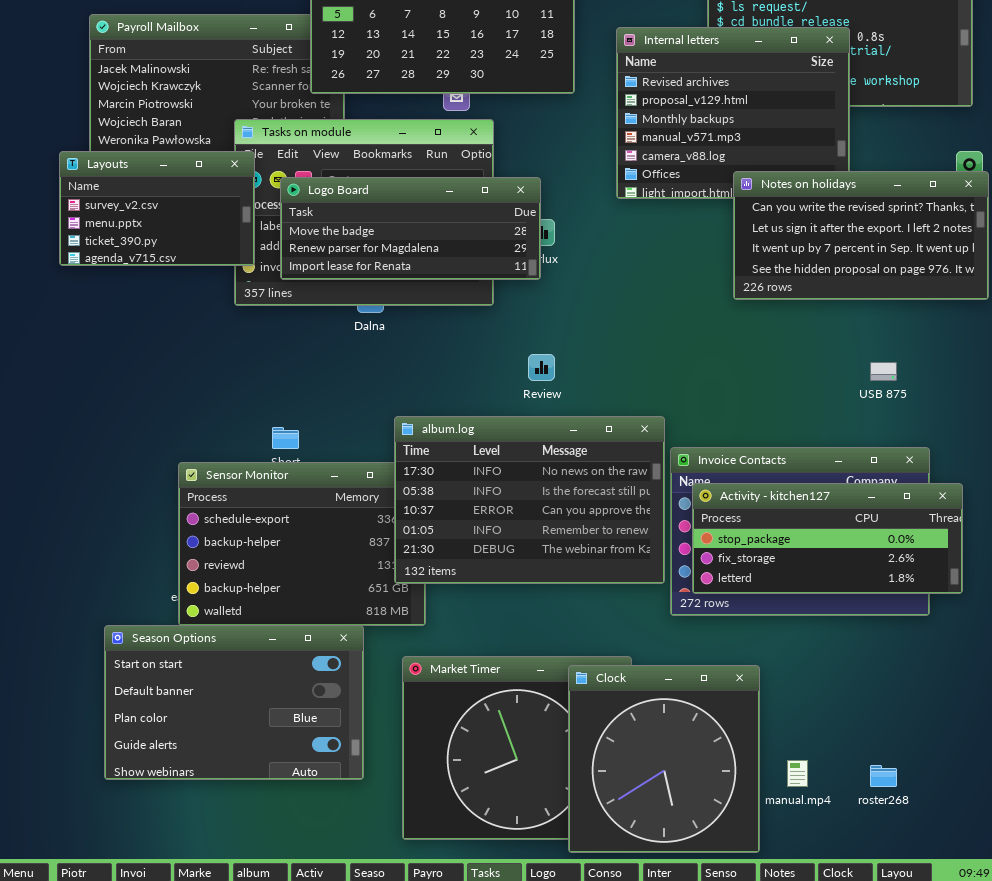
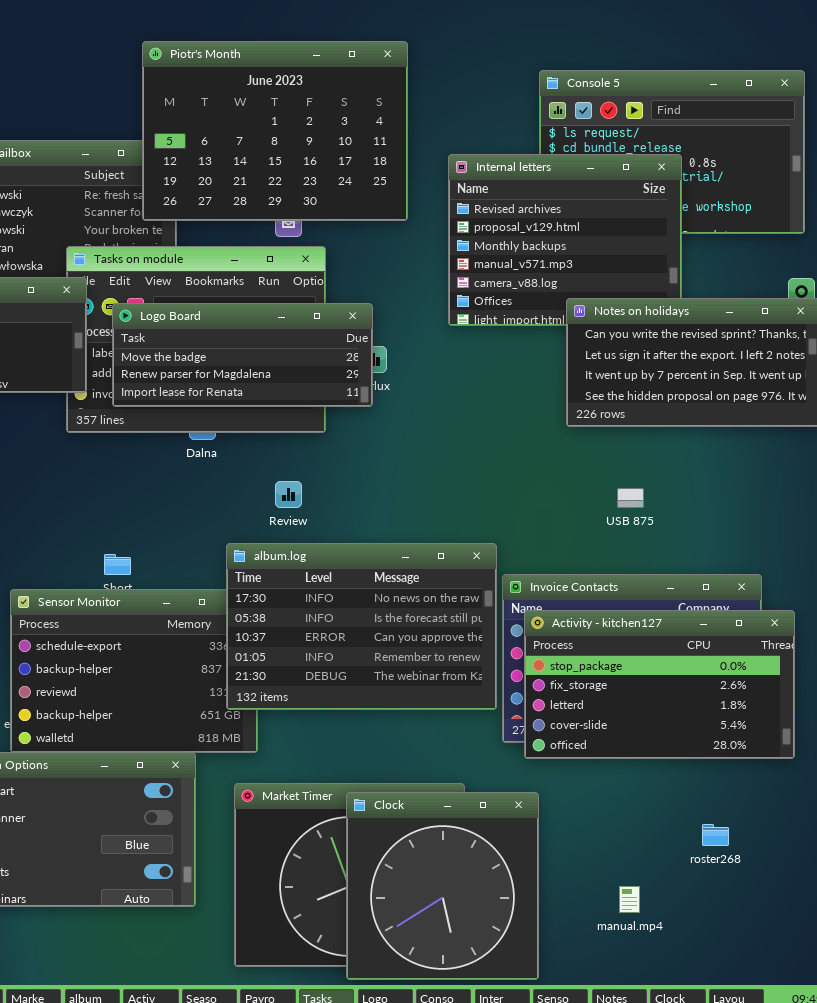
Review: [528,354,555,381] -> [275,481,302,508], moved
USB 875: [870,362,897,381] -> [617,488,644,508], moved
Activity - kitchen127: [692,483,963,594] -> [524,610,795,759], resized
Clock: [568,665,760,853] -> [346,792,539,980], moved
roster268: [870,765,897,787] -> [702,824,729,846], moved

